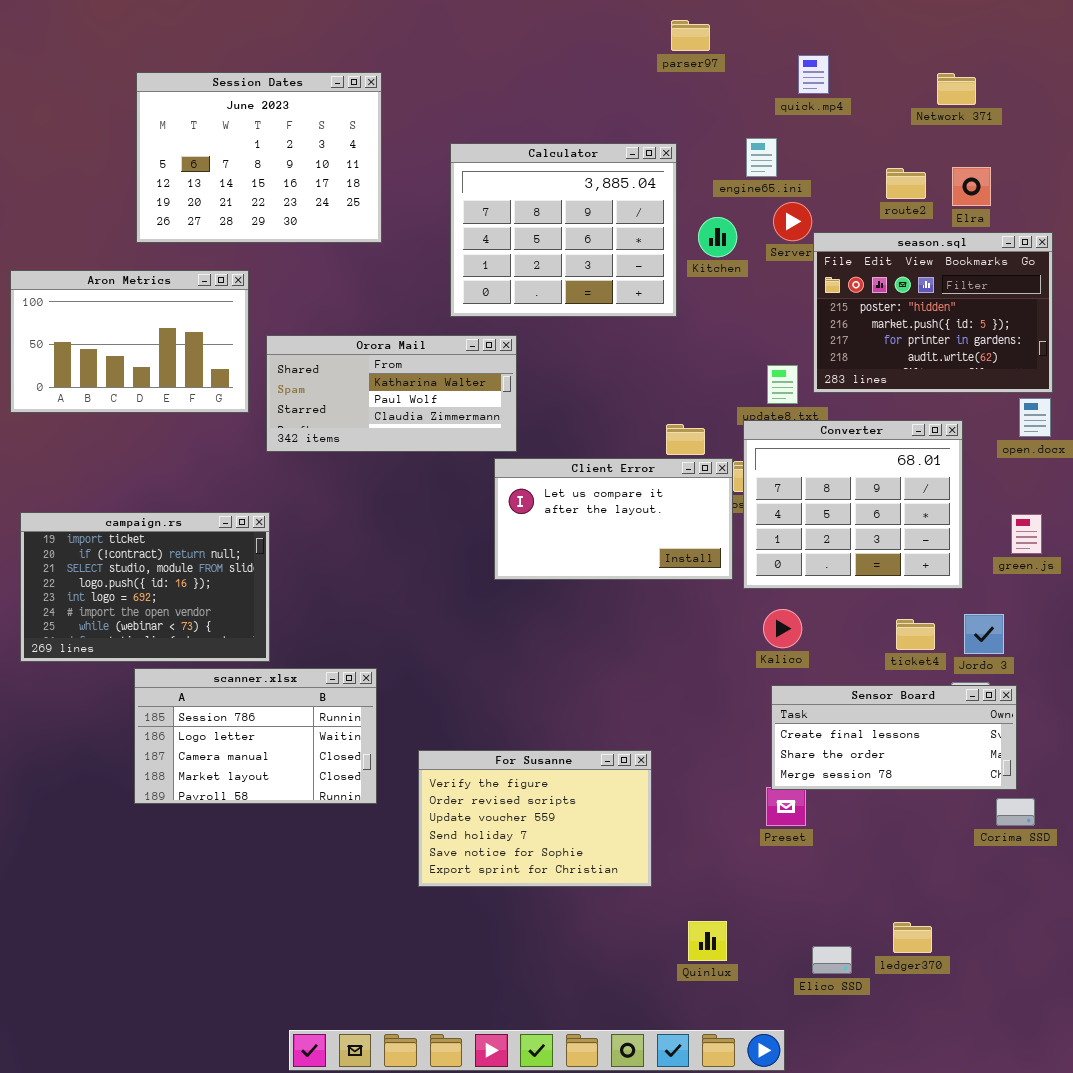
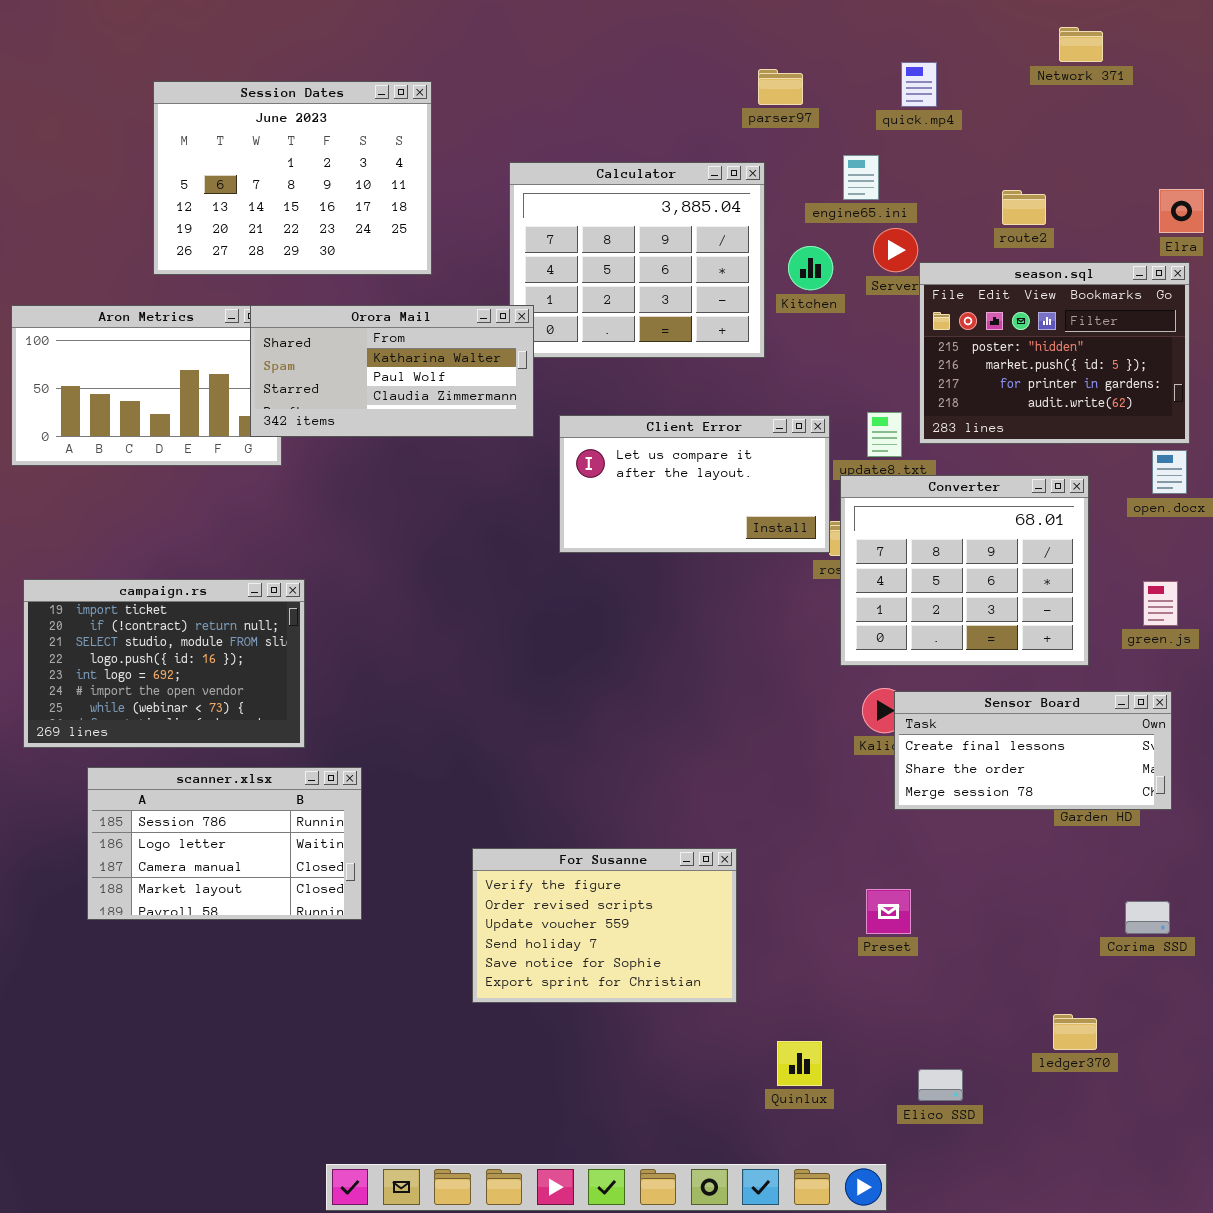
parser97: [671,20,710,51] -> [758,69,803,105], moved
Network 371: [937,73,976,105] -> [1059,27,1103,62], moved
Elra: [952,167,991,206] -> [1159,189,1204,233], moved
Orora Mail: [266,335,517,452] -> [250,305,534,437], moved
Client Error: [494,458,733,580] -> [559,415,830,553], moved
scanner.xlsx: [134,668,377,804] -> [87,767,362,920], moved
Sensor Board: [771,685,1017,790] -> [894,691,1172,810], moved
ledger370: [893,922,932,953] -> [1053,1014,1097,1050], moved

